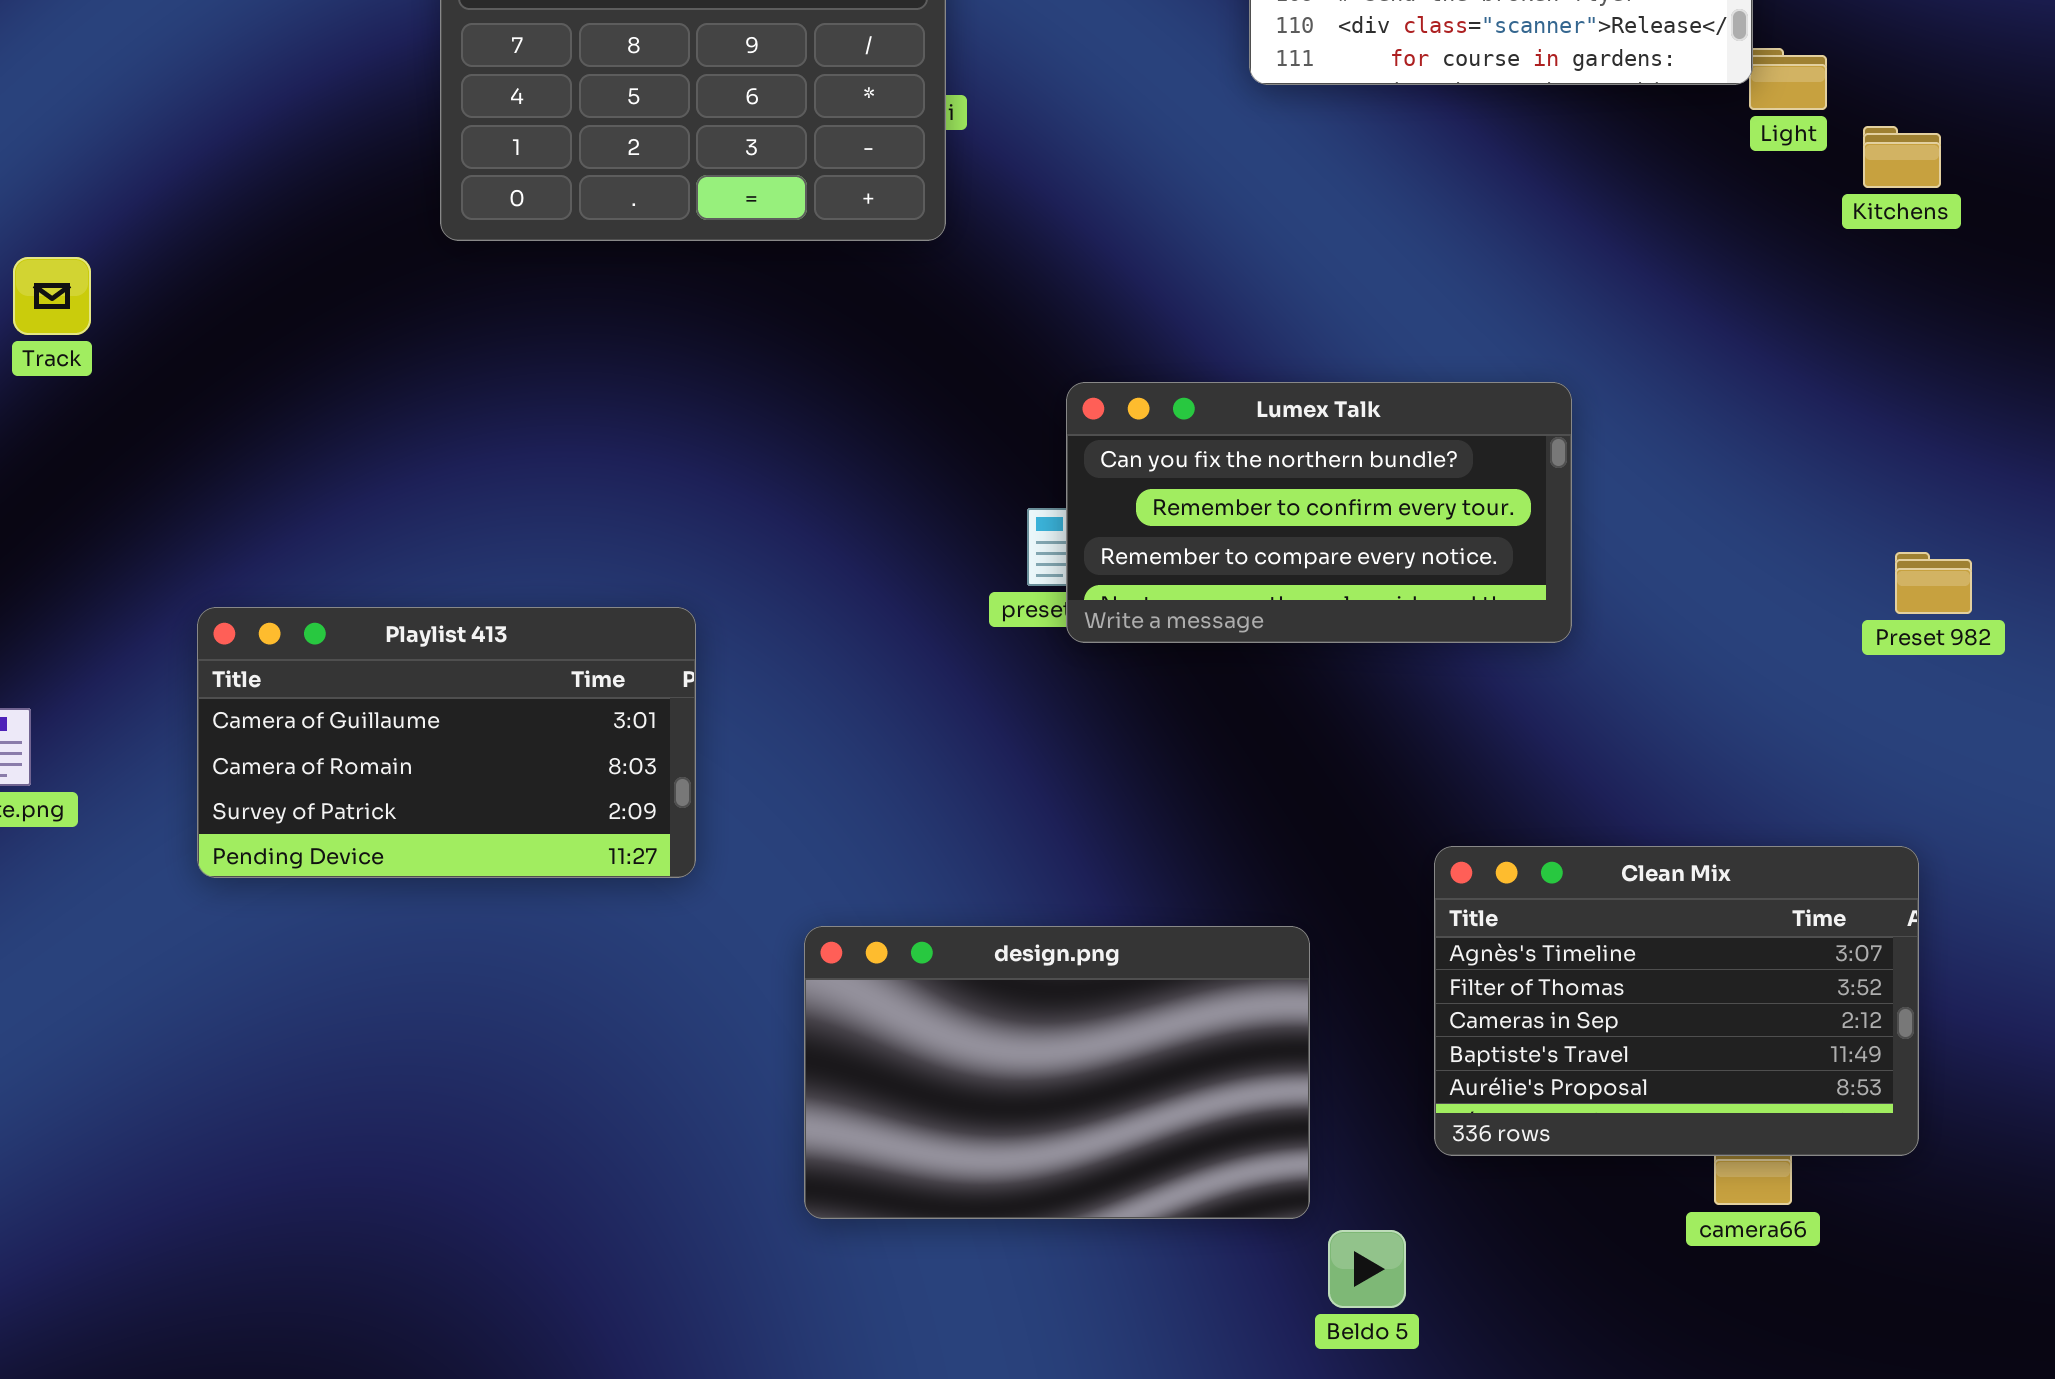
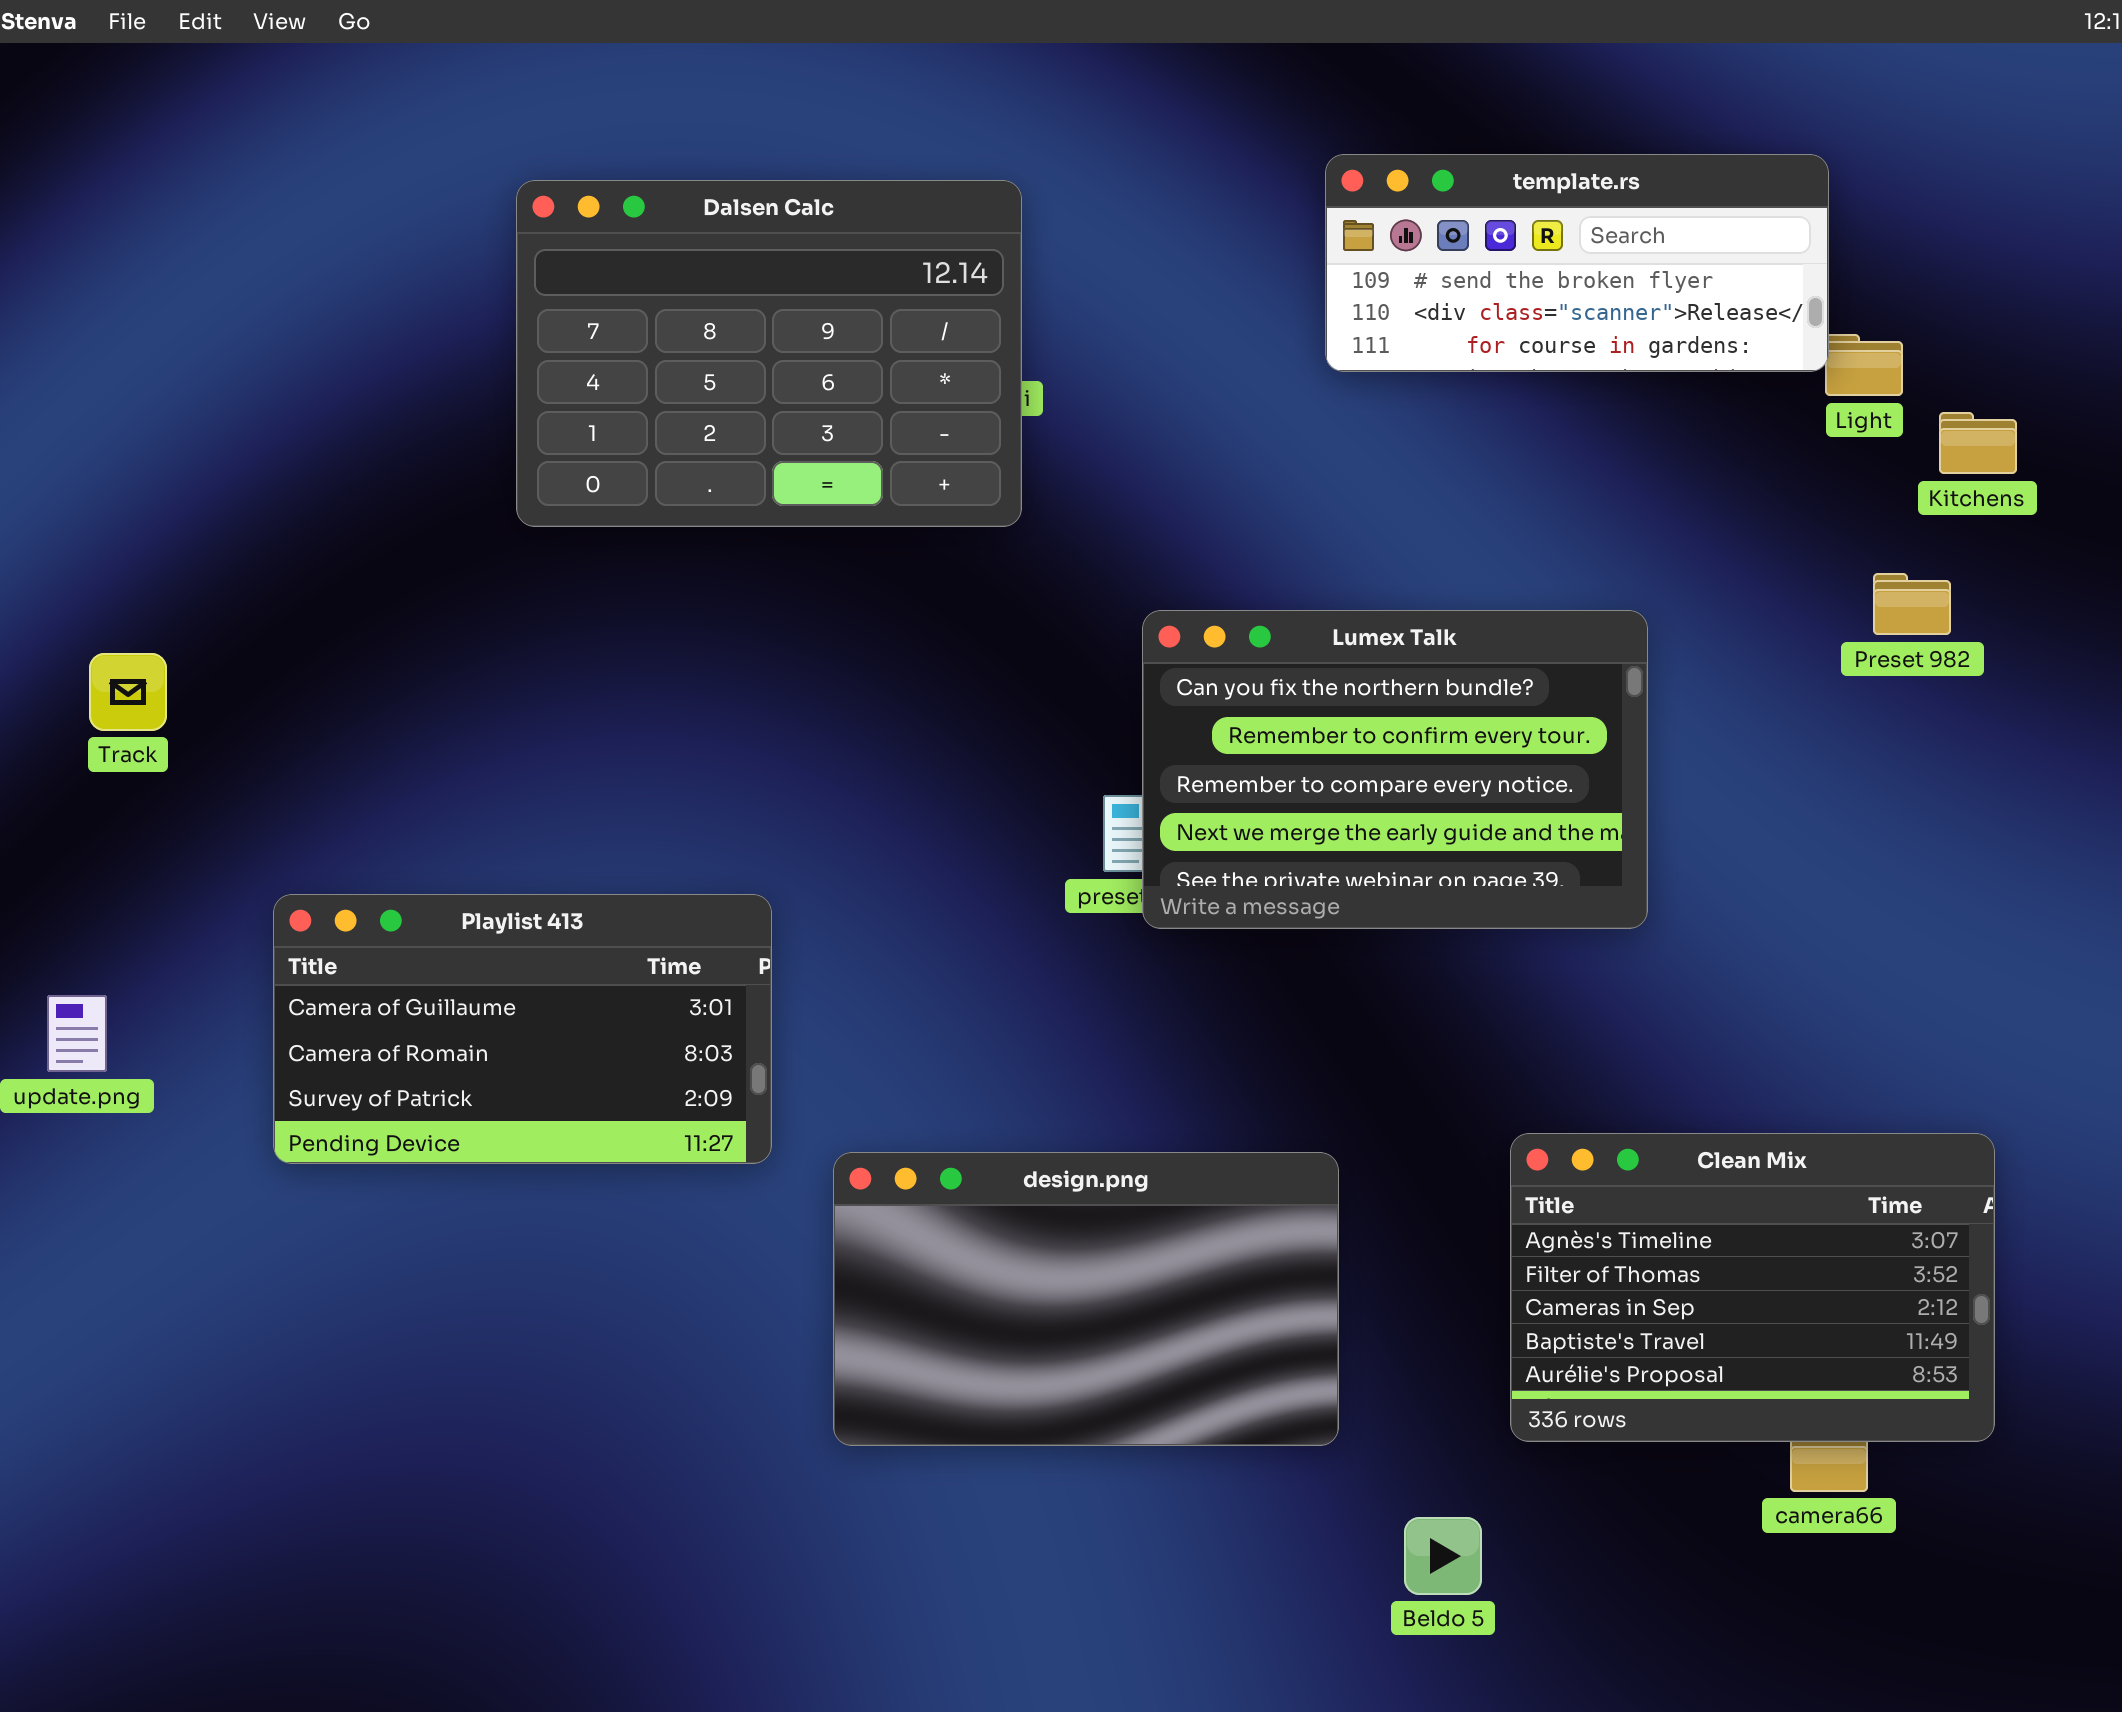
Track: [13,257,91,335] -> [89,653,167,731], moved
Lumex Talk: [1066,382,1572,643] -> [1142,610,1648,929], resized
Preset 982: [1895,552,1972,614] -> [1873,573,1951,635], moved
design.png: [804,926,1310,1219] -> [833,1152,1339,1446], moved

